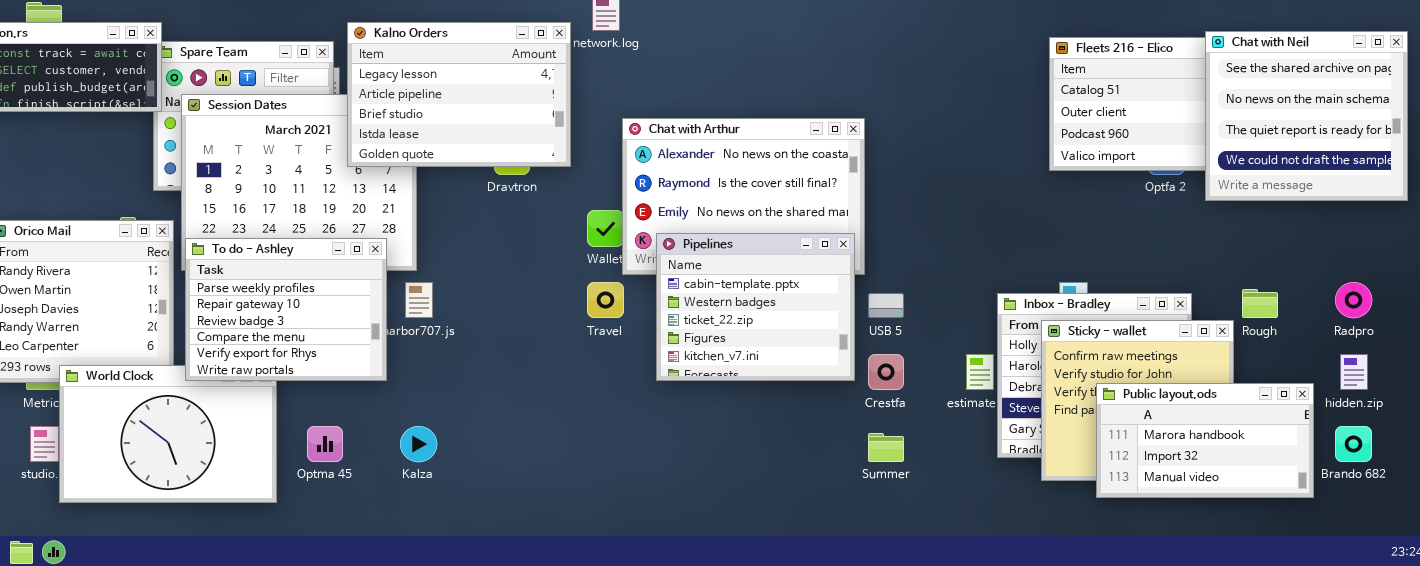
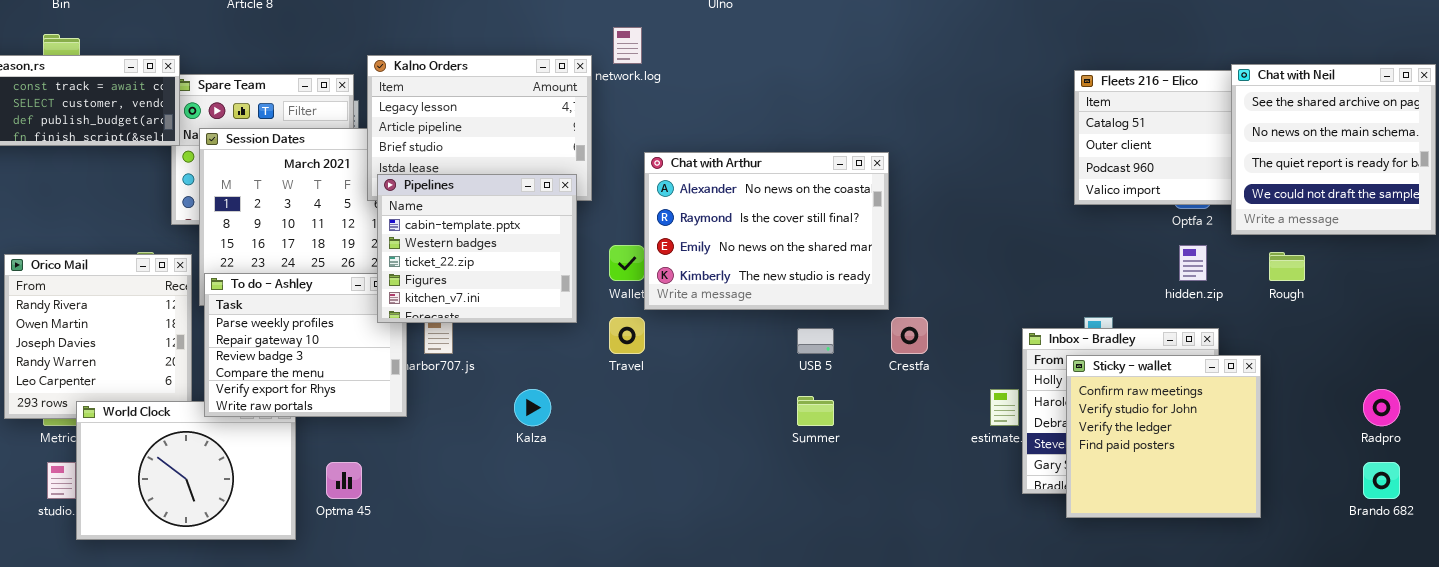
Pipelines: [656,233,855,381] -> [377,174,577,323], moved
Radpro: [1335,282,1372,318] -> [1363,389,1400,426], moved
Rough: [1242,289,1278,318] -> [1269,252,1305,281], moved
USB 5: [868,293,904,318] -> [797,328,834,354], moved
Crestfa: [868,354,904,390] -> [891,317,928,354], moved
hidden.zip: [1340,354,1368,390] -> [1179,245,1207,281], moved
Public layout.ods: [1096,383,1314,498] -> none, closed
Kalza: [400,426,437,462] -> [514,389,551,426], moved
Summer: [868,433,904,462] -> [797,396,834,426], moved

